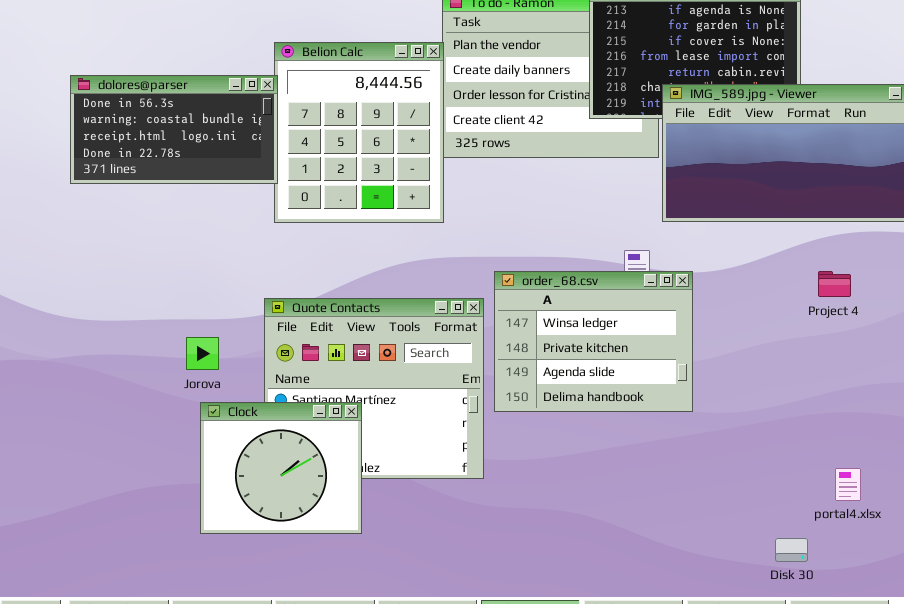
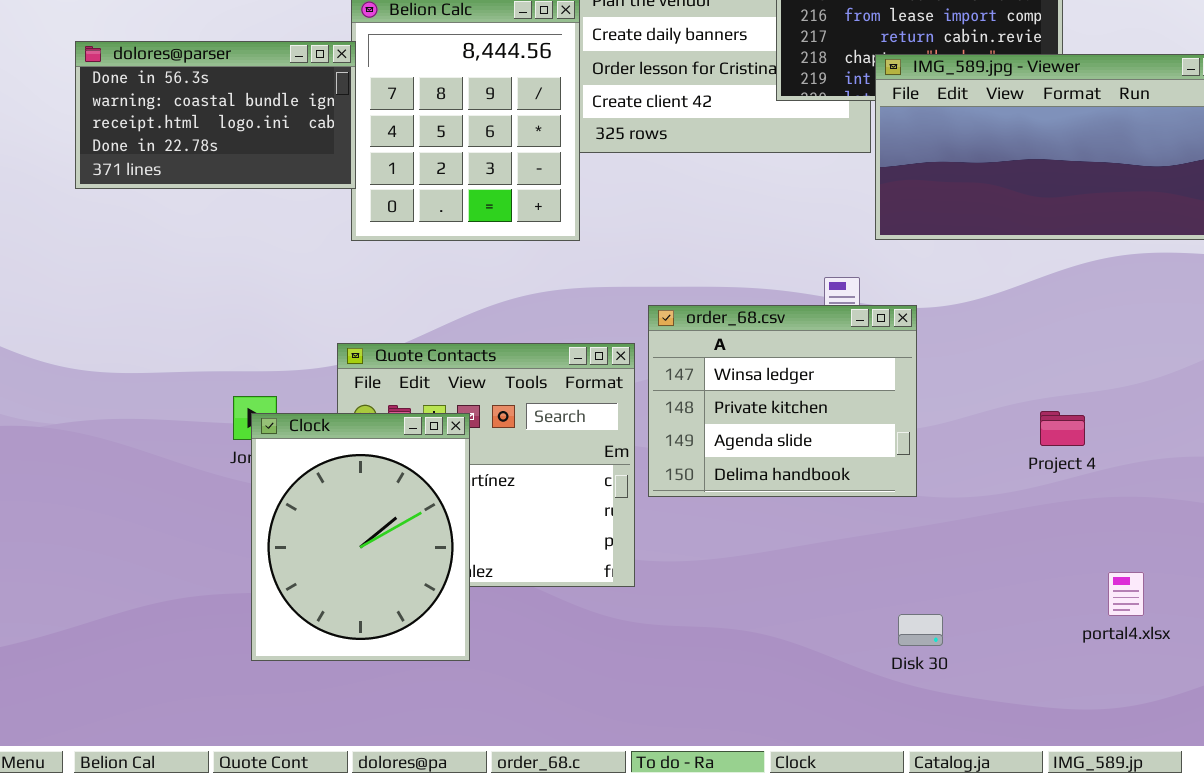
Project 4: [818,271,851,297] -> [1040,411,1085,446], moved
Clock: [200,402,362,534] -> [251,413,470,661], resized
Disk 30: [775,538,808,562] -> [898,614,943,646], moved

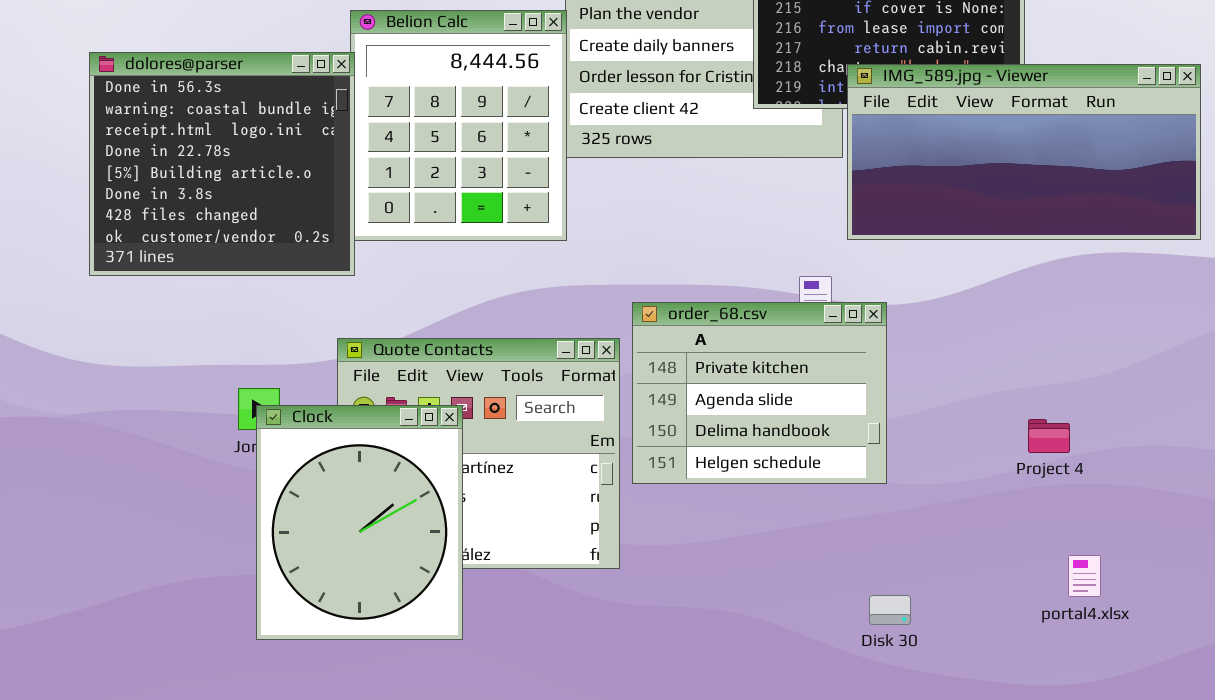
dolores@parser: [75,41,356,189] -> [89,52,355,276], resized
order_68.csv: [648,305,917,497] -> [632,302,887,484], scrolled down 1 row
Project 4: [1040,411,1085,446] -> [1028,419,1070,453], moved

